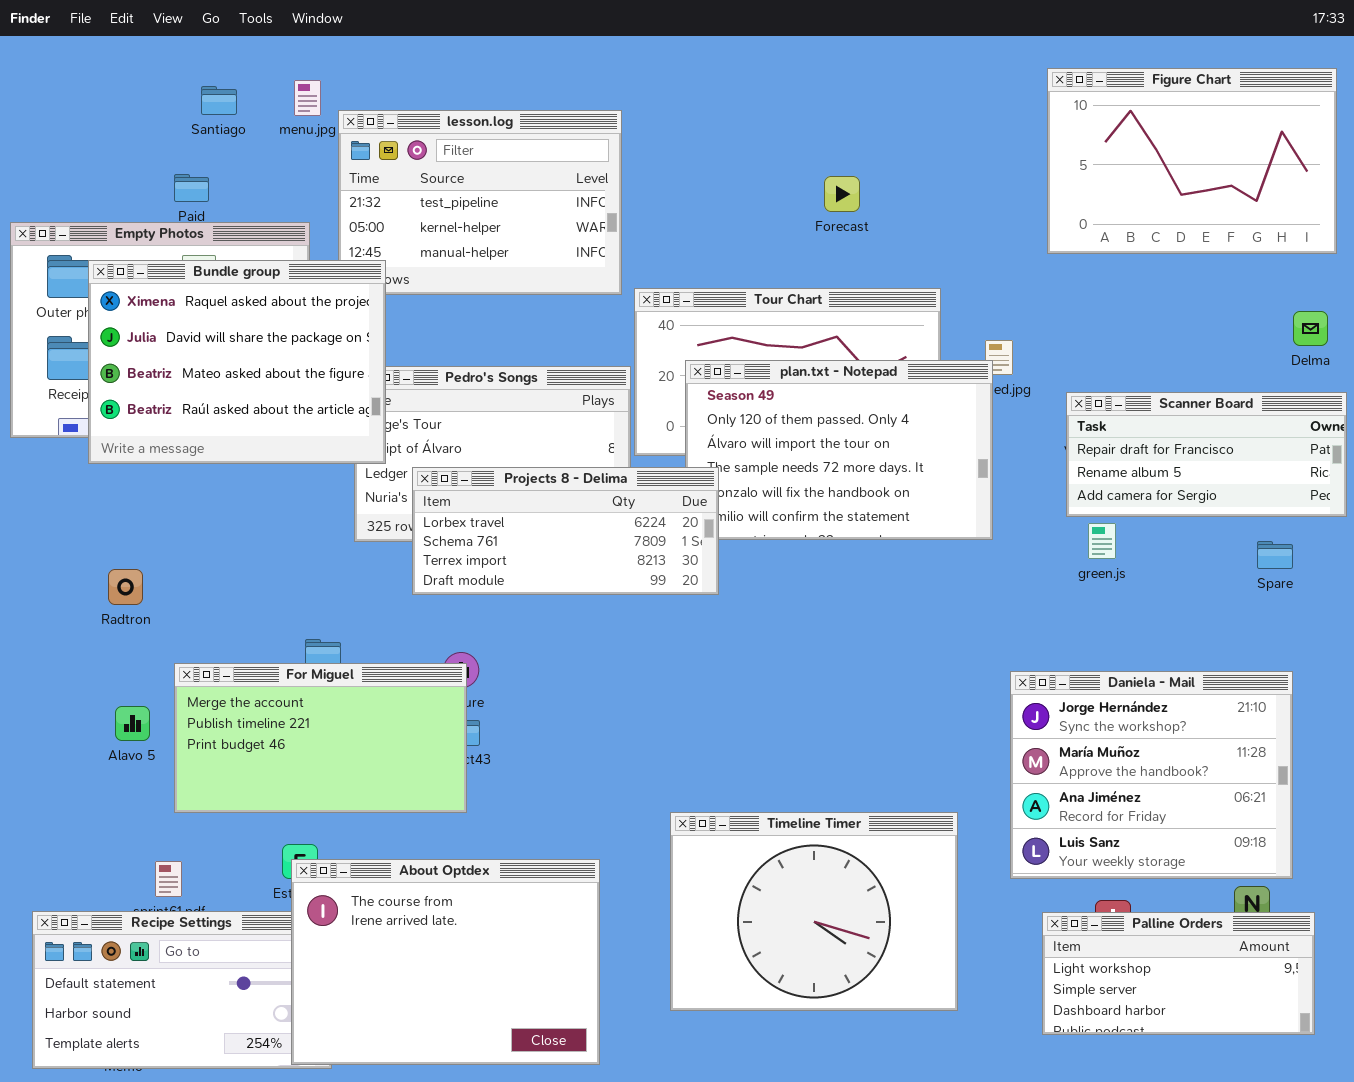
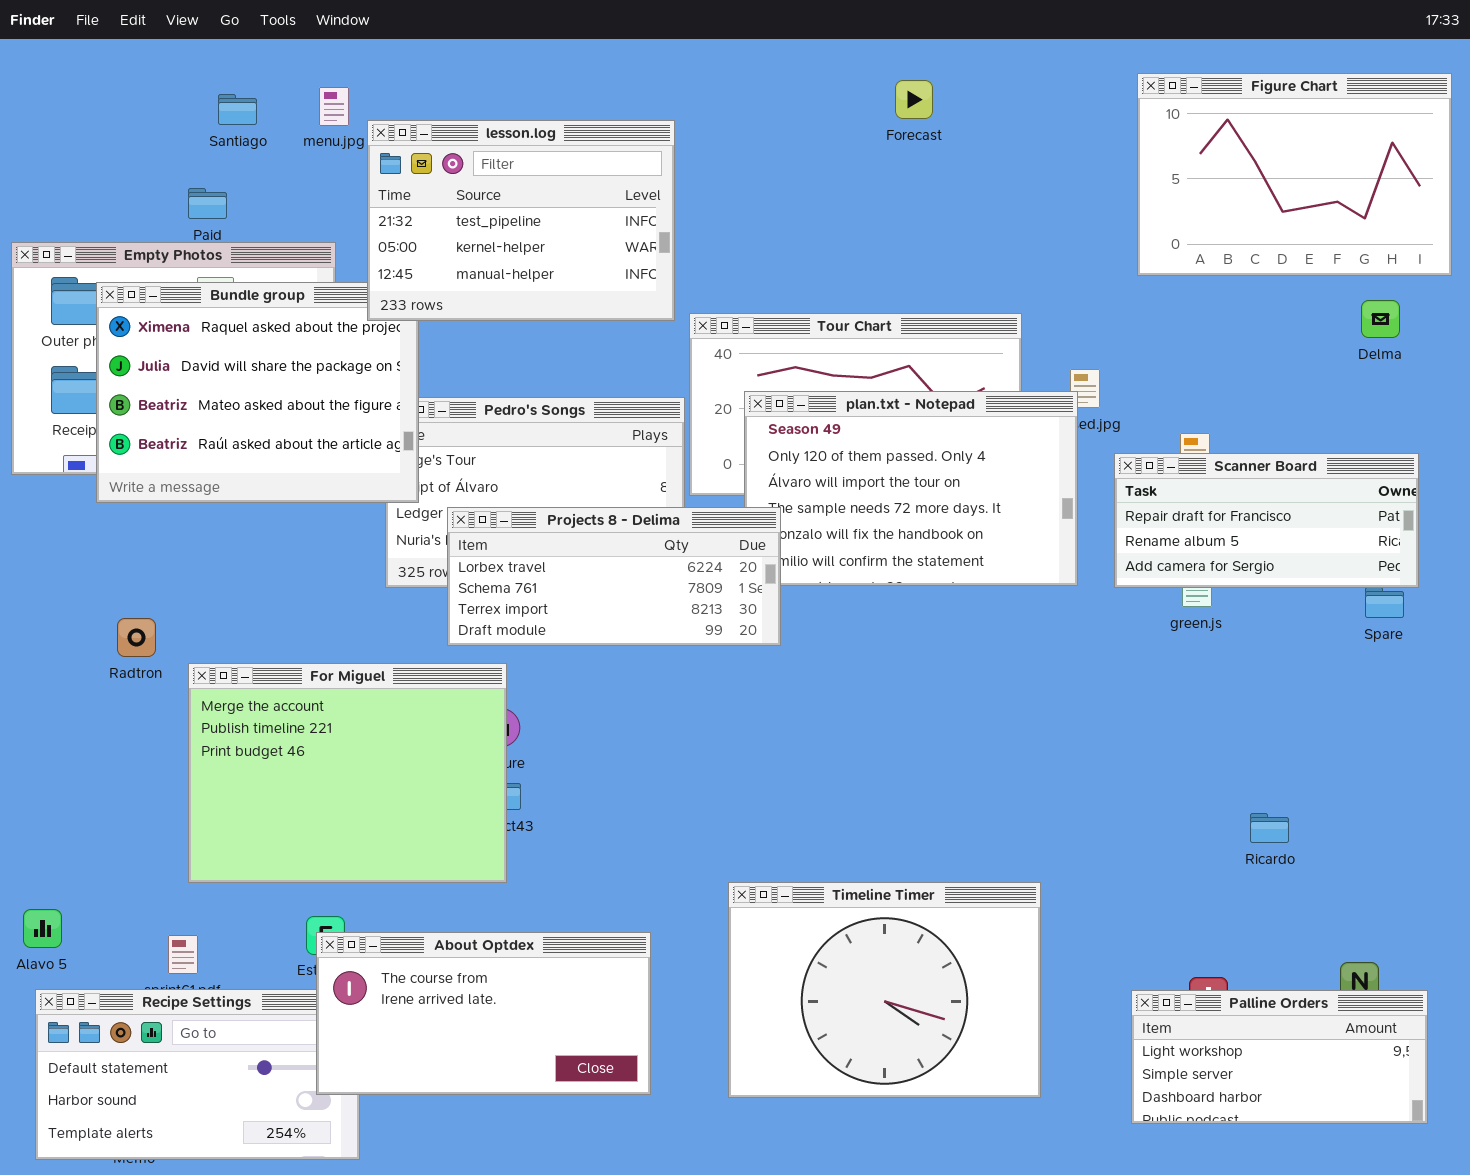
lesson.log: [338,110,622,295] -> [367,120,675,321], raised
Forecast: [824,176,860,212] -> [895,80,933,119], moved
Delma: [1293,311,1328,346] -> [1361,300,1400,338], moved
Scanner Board: [1066,392,1347,517] -> [1114,453,1419,588], moved
For Miguel: [174,663,467,813] -> [188,663,507,883], resized
Daniela - Mail: [1010,671,1293,879] -> none, closed
Alavo 5: [115,706,150,741] -> [23,909,62,948], moved
About Optdex: [291,859,600,1065] -> [316,932,651,1095], resized

